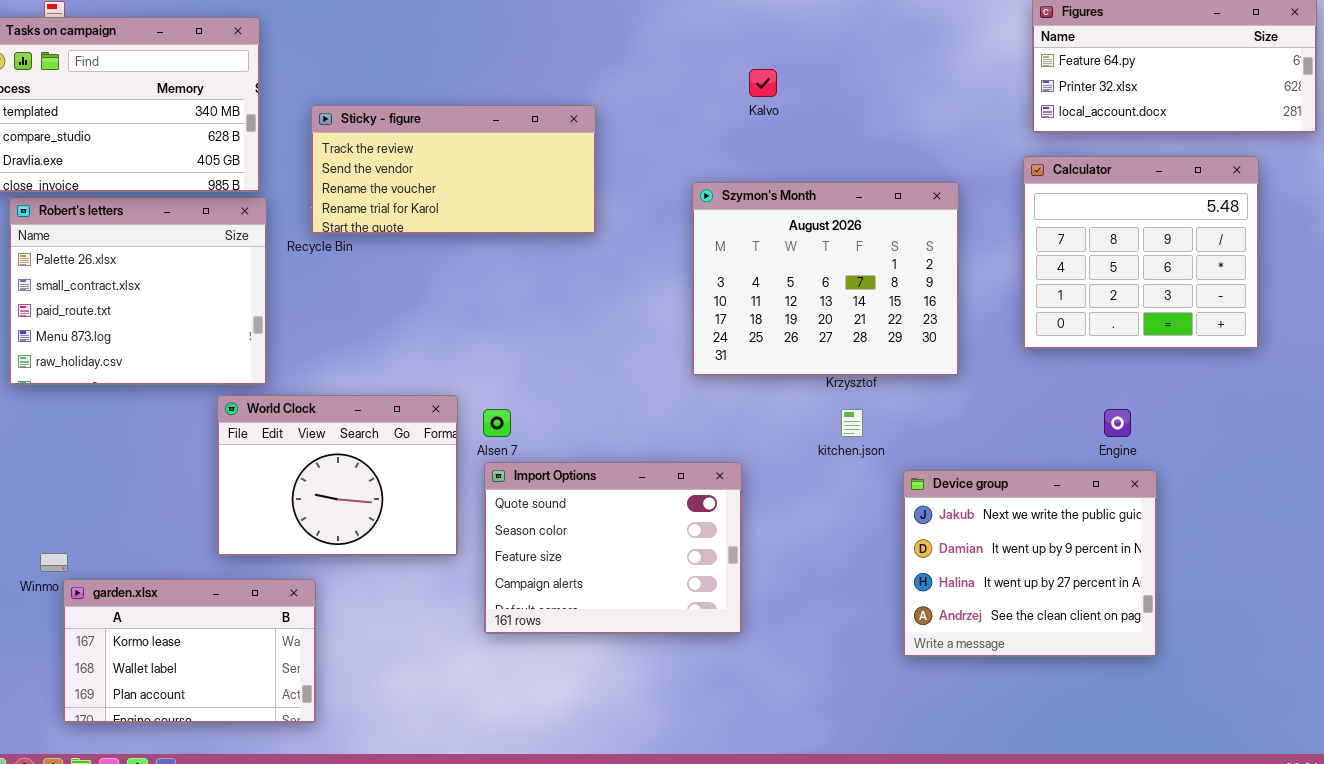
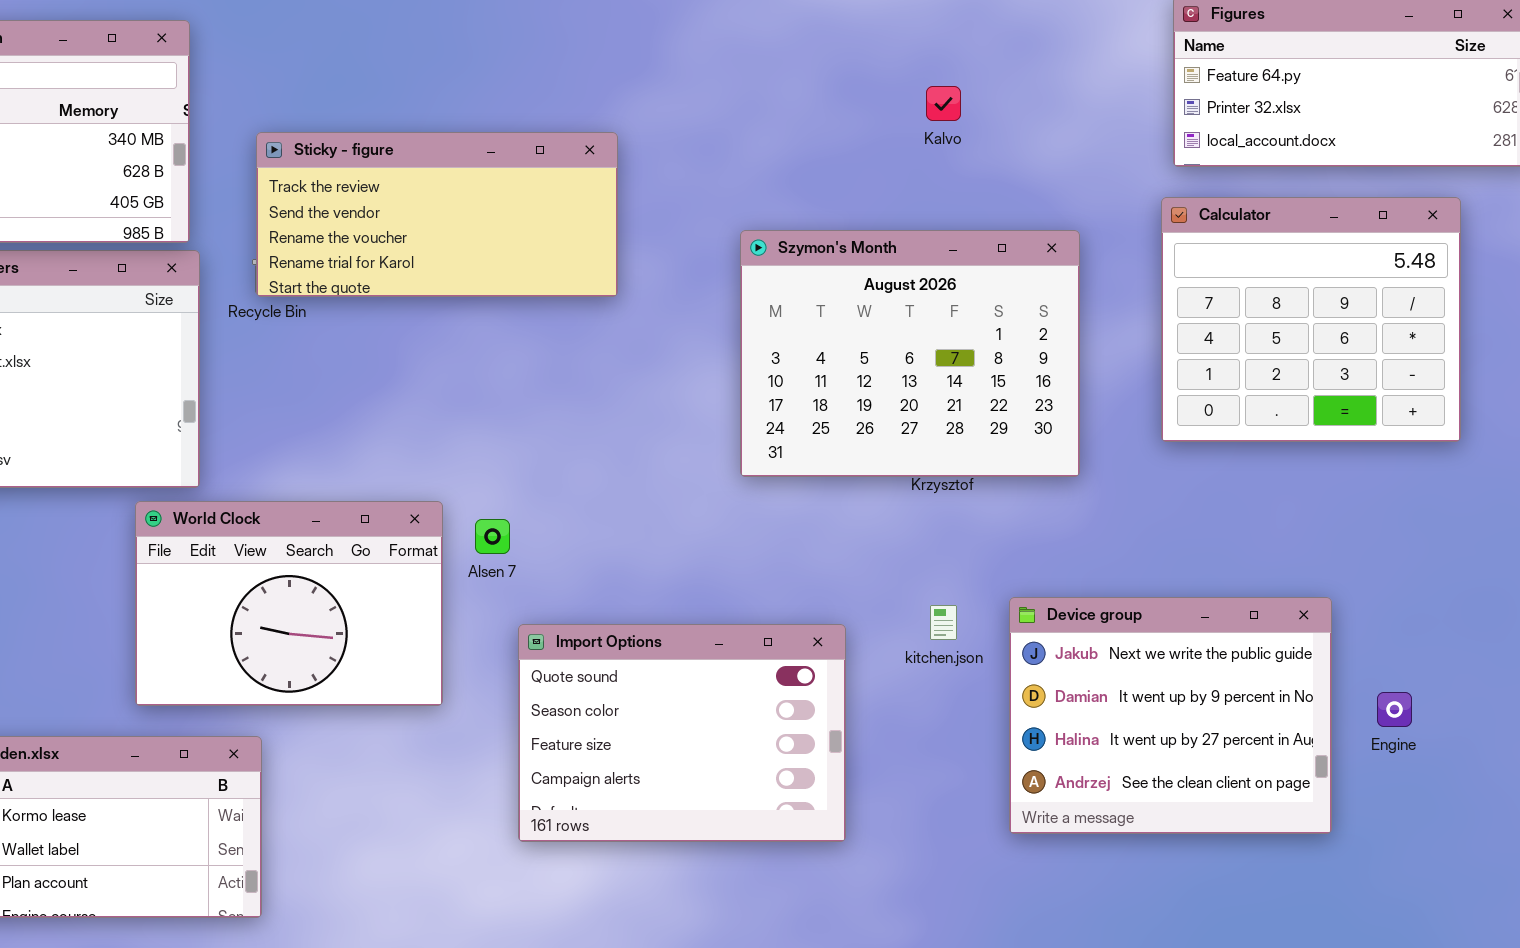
Kalvo: [749,69,777,97] -> [926,86,961,121], moved
kitchen.json: [841,409,863,437] -> [930,605,957,640], moved
Engine: [1104,409,1131,437] -> [1377,692,1412,727], moved
Import Options: [484,462,742,634] -> [518,624,846,842], moved

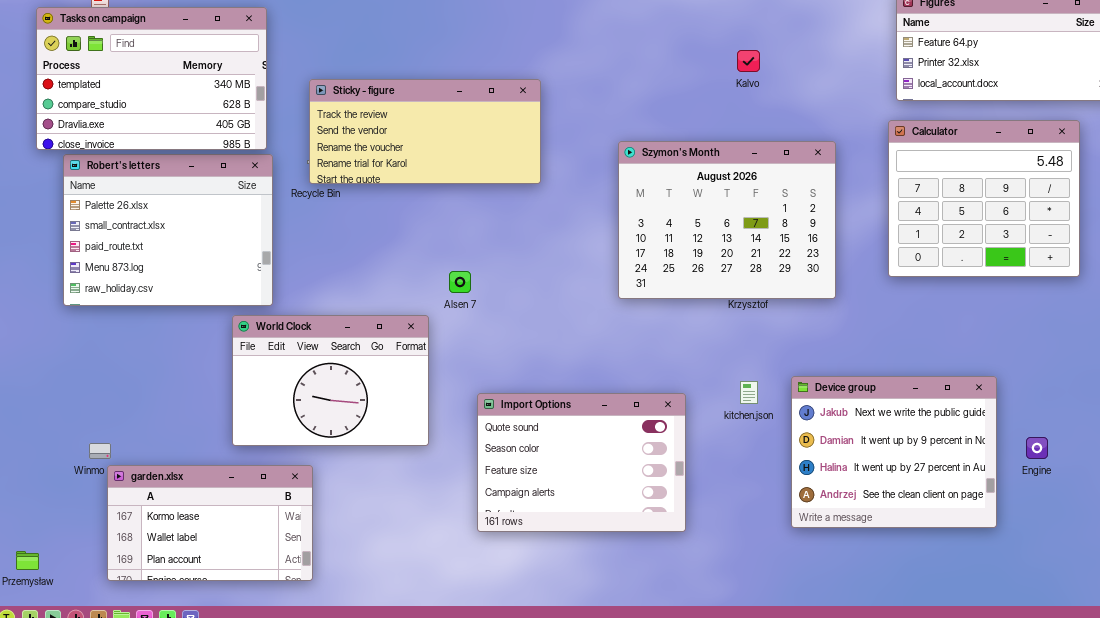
Alsen 7: [475,519,510,554] -> [449,271,471,293], moved

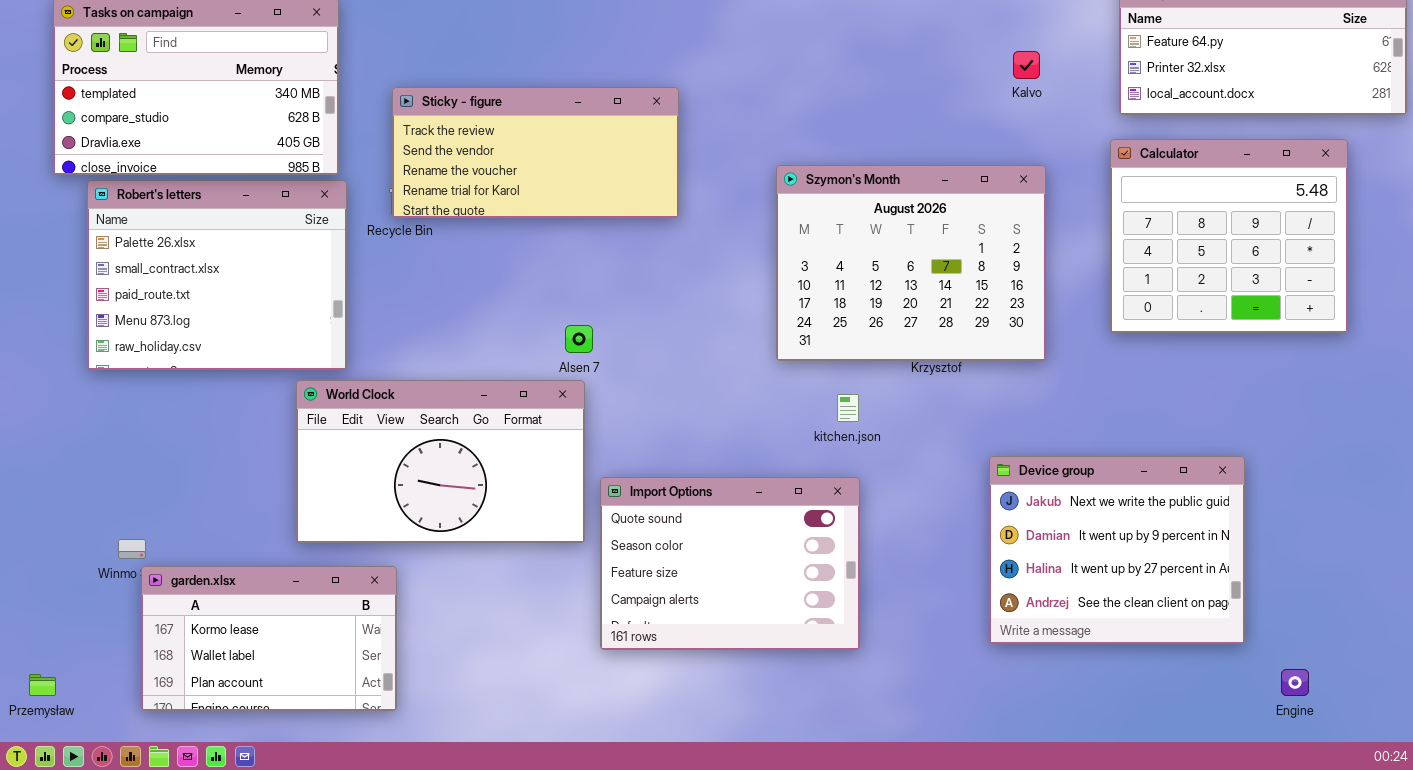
Kalvo: [737,50,760,72] -> [1013,51,1040,79], moved
World Clock: [232,315,429,446] -> [296,380,585,543], resized
kitchen.json: [740,381,758,404] -> [837,394,859,422], moved
Engine: [1026,437,1048,459] -> [1281,669,1309,696], moved

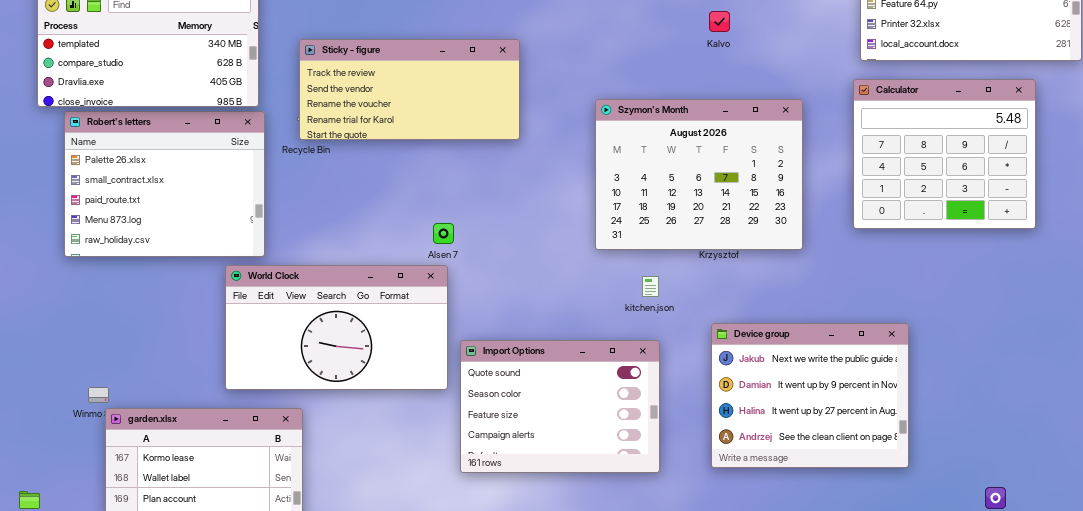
Kalvo: [1013,51,1040,79] -> [709,11,730,32], moved
Device group: [989,456,1245,644] -> [711,323,909,468], moved

